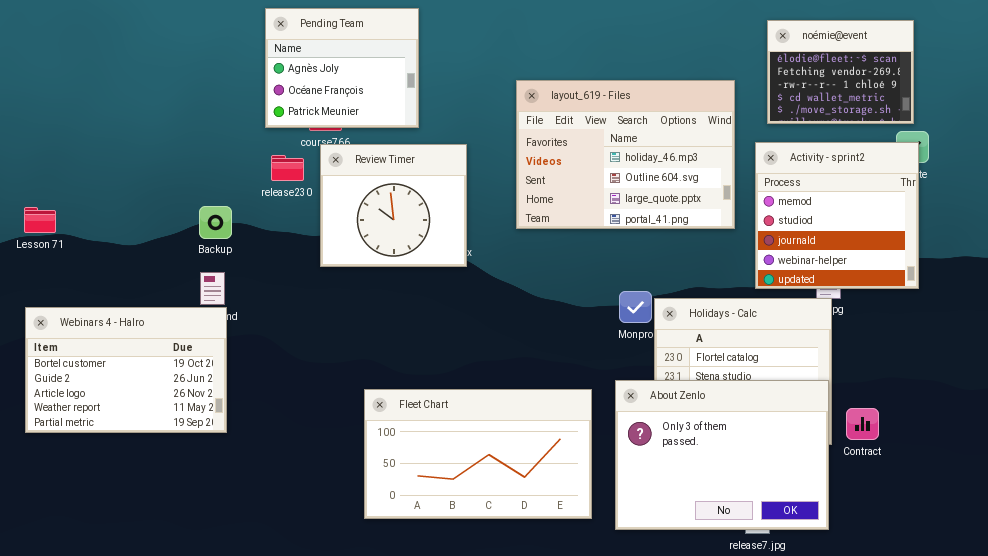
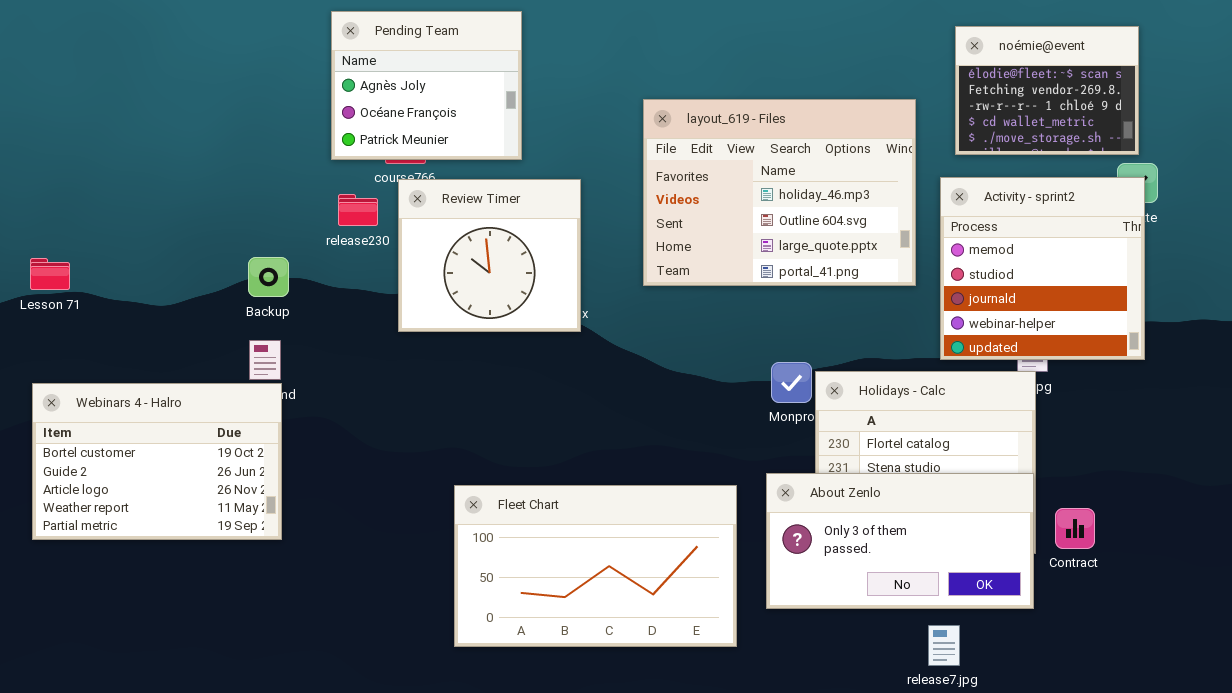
About Zenlo: [615,380,829,530] -> [766,473,1034,609], resized

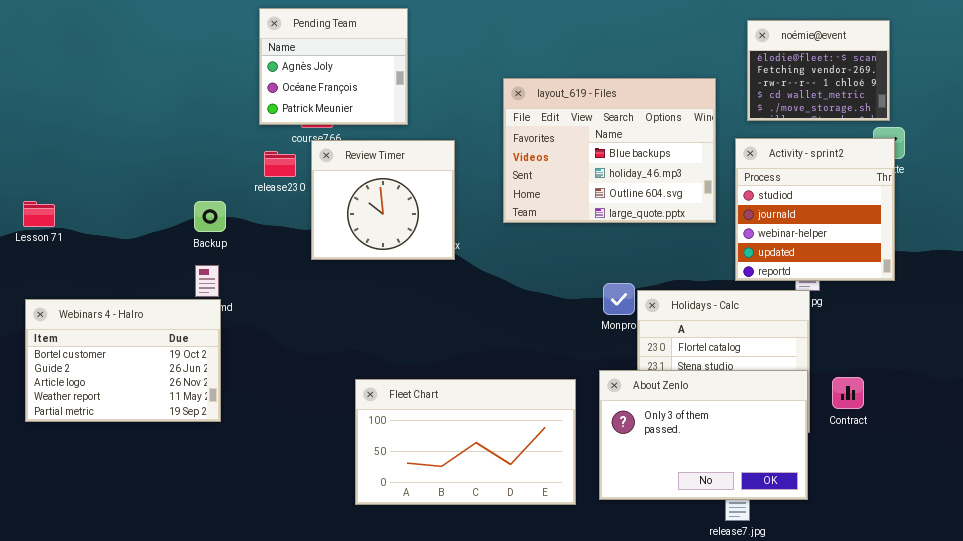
layout_619 - Files: [643,99,916,286] -> [503,78,716,223], scrolled up 1 row
Activity - sprint2: [940,177,1145,360] -> [735,138,895,281], scrolled down 1 row
About Zenlo: [766,473,1034,609] -> [599,370,808,500], resized
Contract: [1055,508,1095,549] -> [832,377,864,409], moved

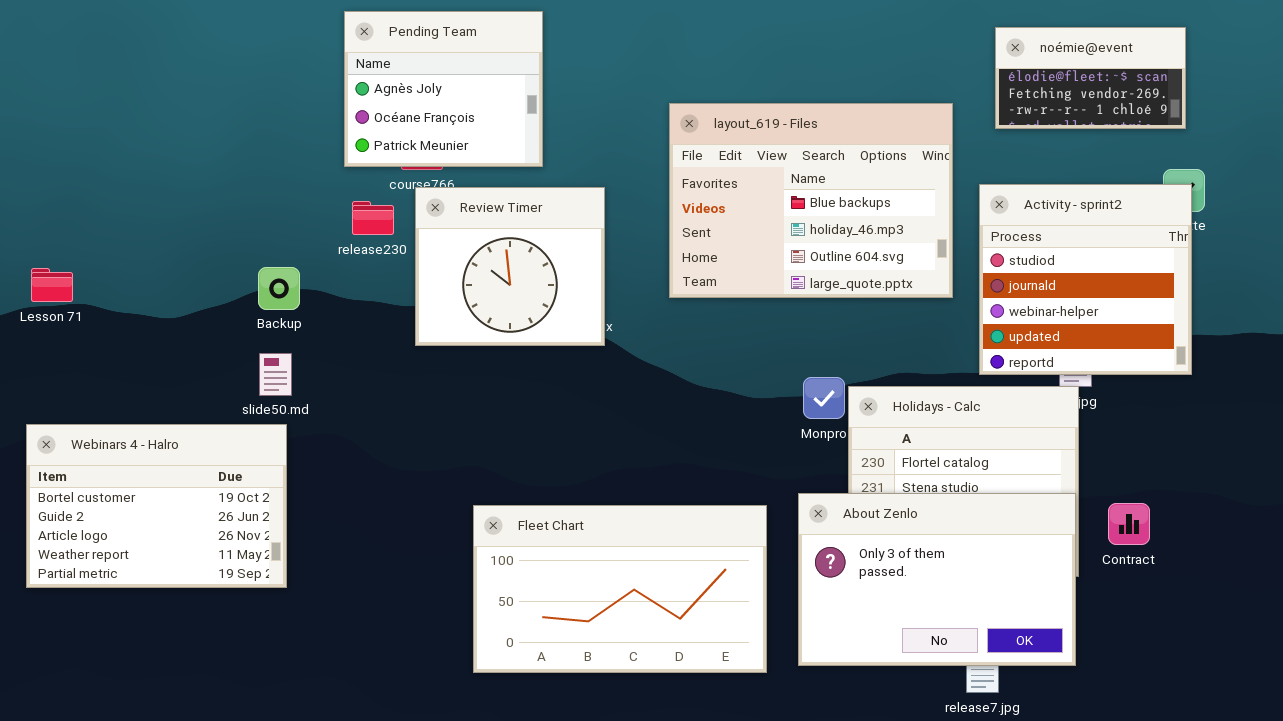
noémie@event: [747,20,890,121] -> [995,27,1186,129], resized
Webinars 4 - Halro: [25,299,221,422] -> [26,424,287,588], moved

